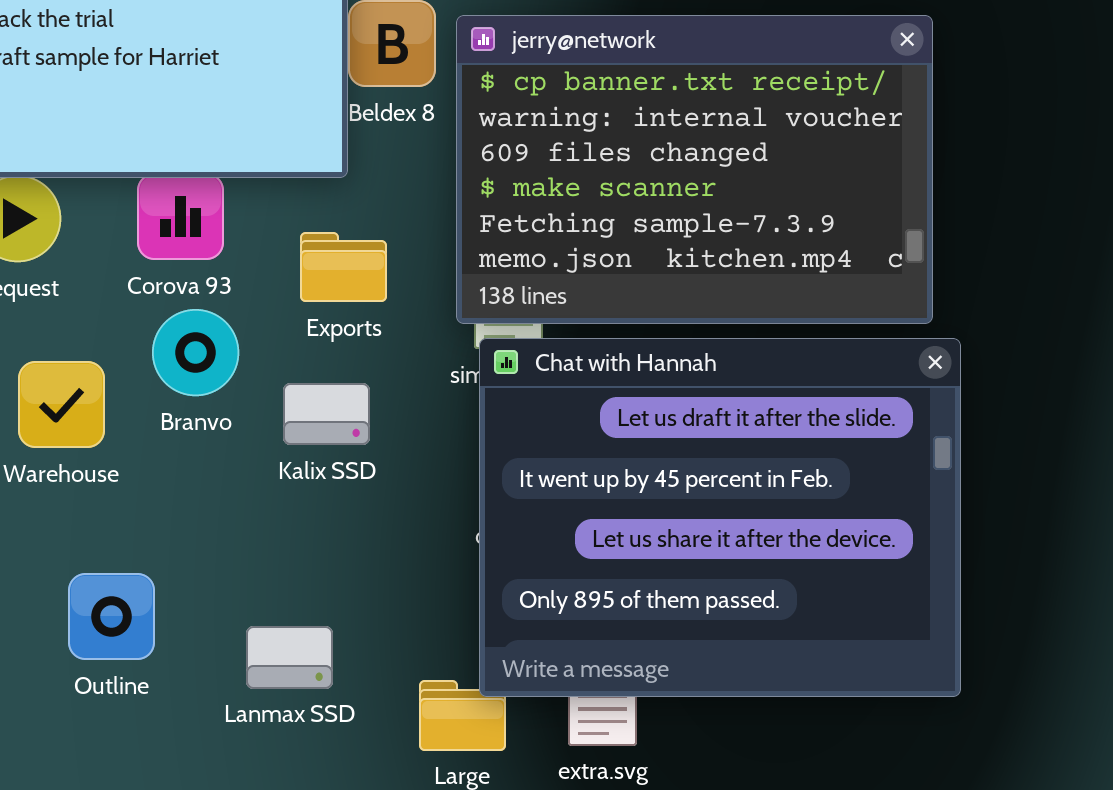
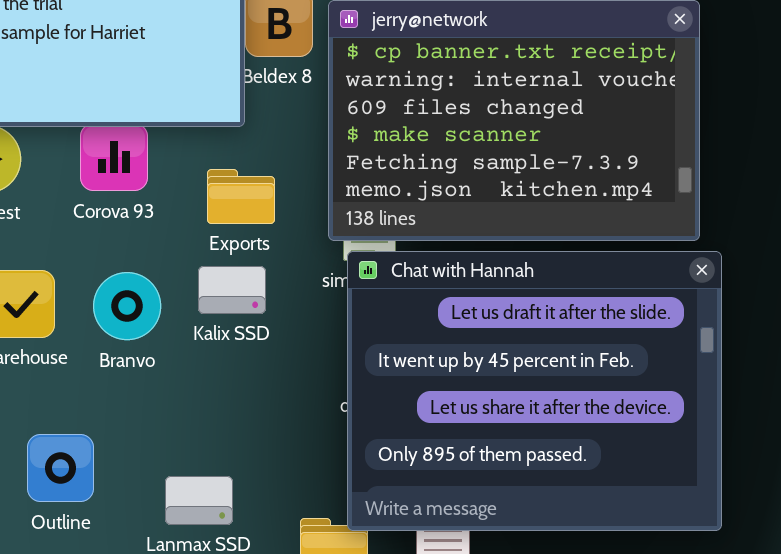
Branvo: [152,309,239,396] -> [93,272,161,340], moved
Kalix SSD: [283,383,370,445] -> [198,266,266,314], moved

